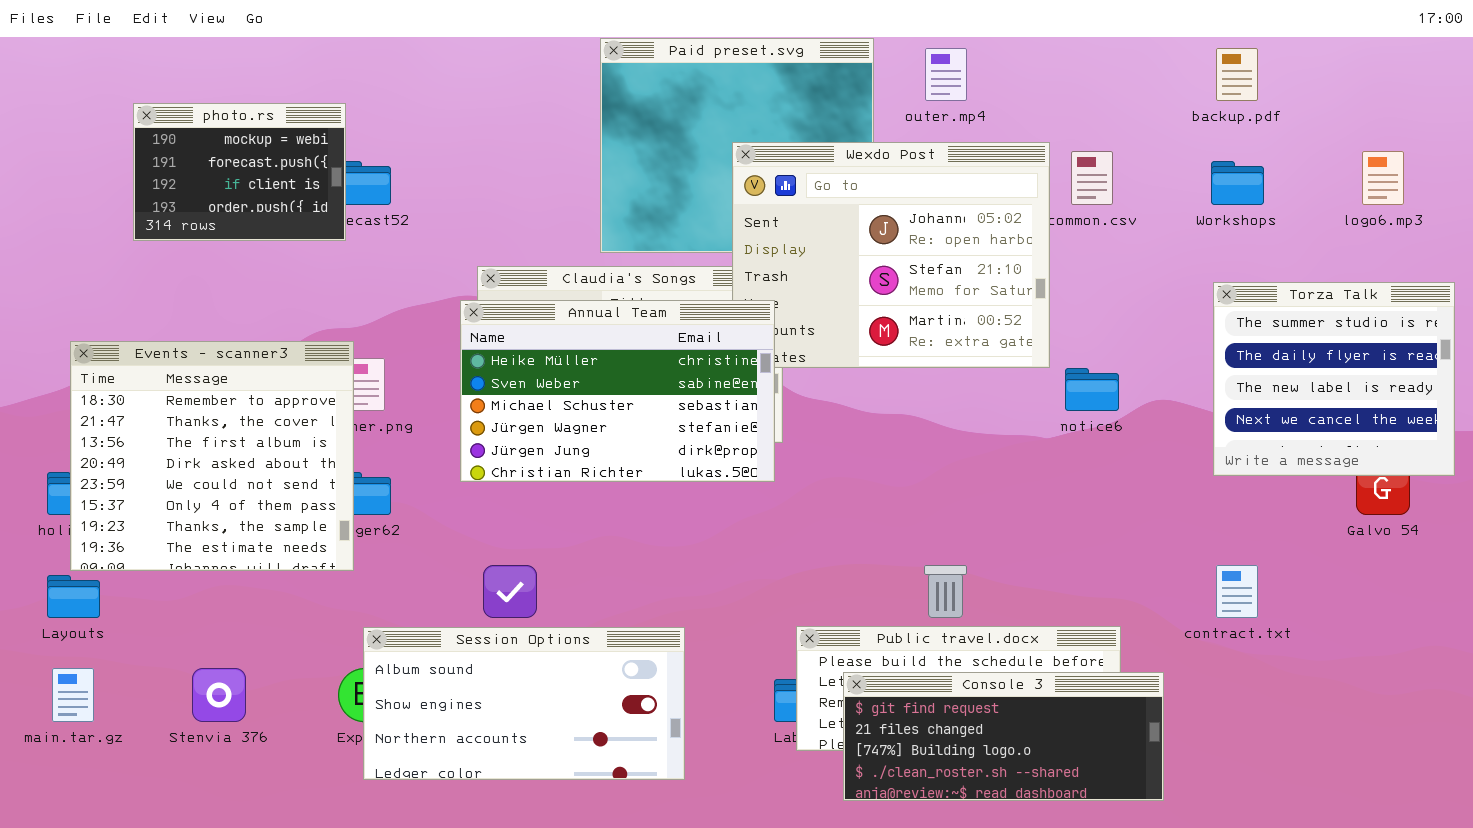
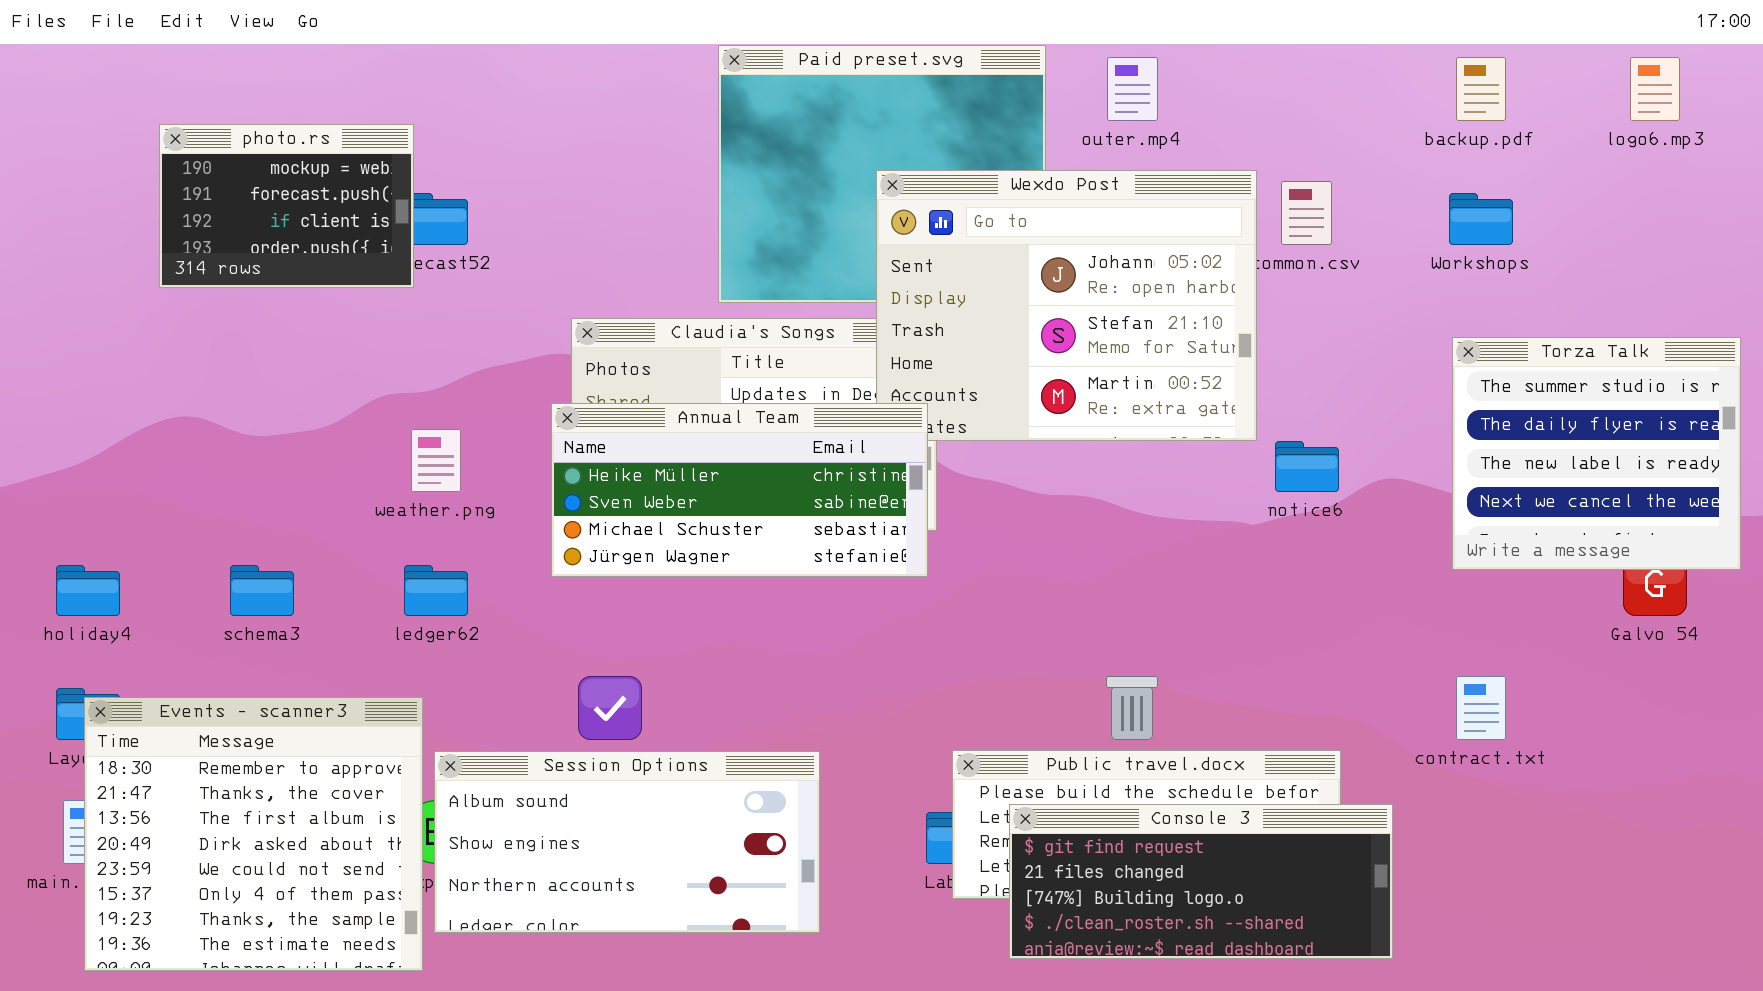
logo6.mp3: [1362,151,1404,205] -> [1630,57,1680,121], moved
Annual Team: [460,300,775,482] -> [551,403,928,577], resized
Events - scanner3: [70,341,354,571] -> [84,697,423,971], moved

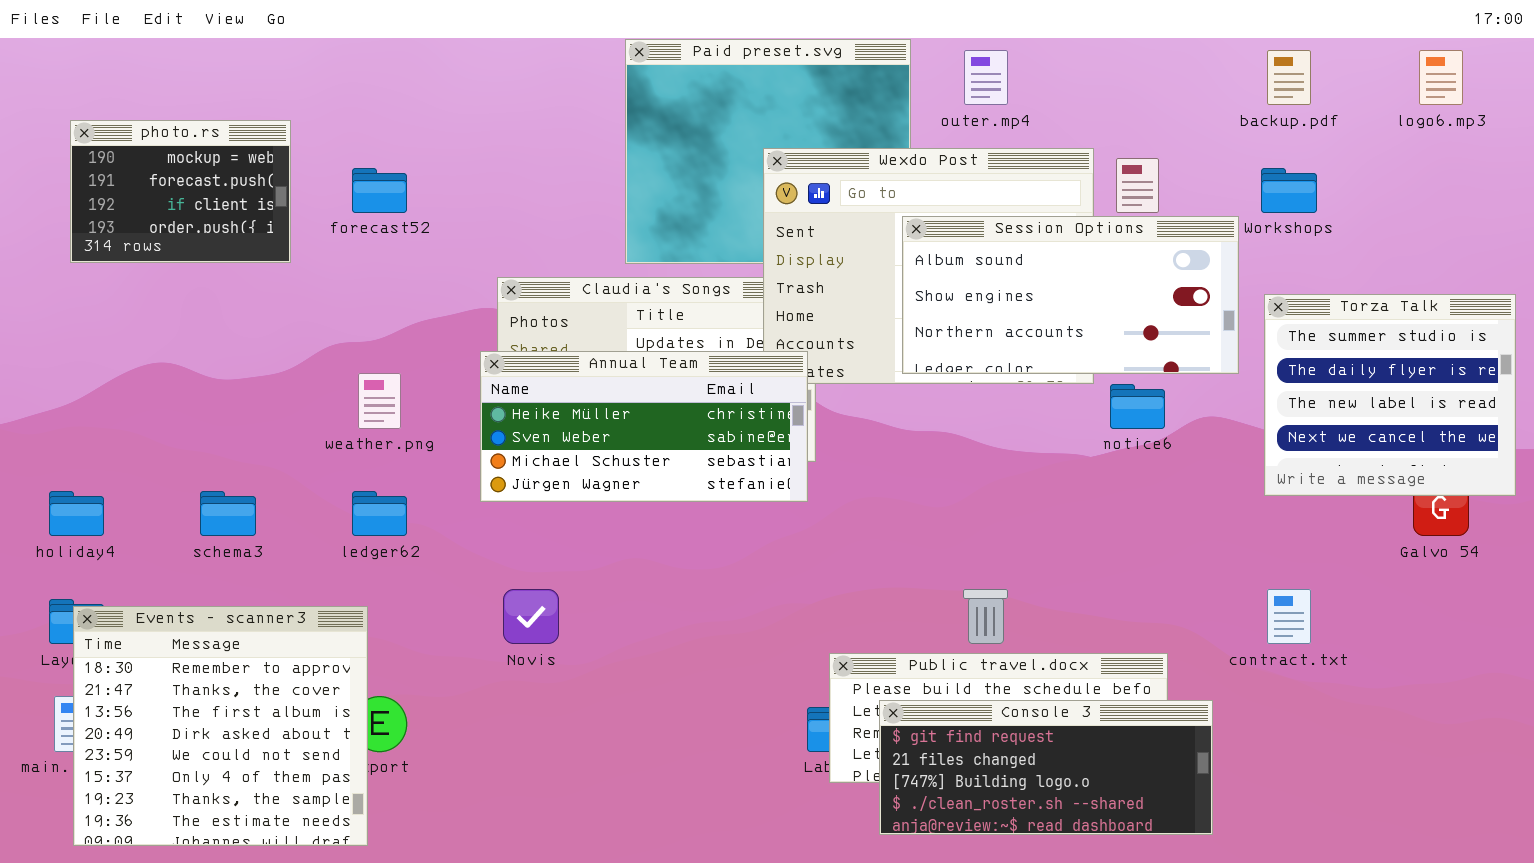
photo.rs: [159,124,414,288] -> [70,120,291,263], moved
Session Options: [434,751,820,933] -> [902,216,1239,374], moved

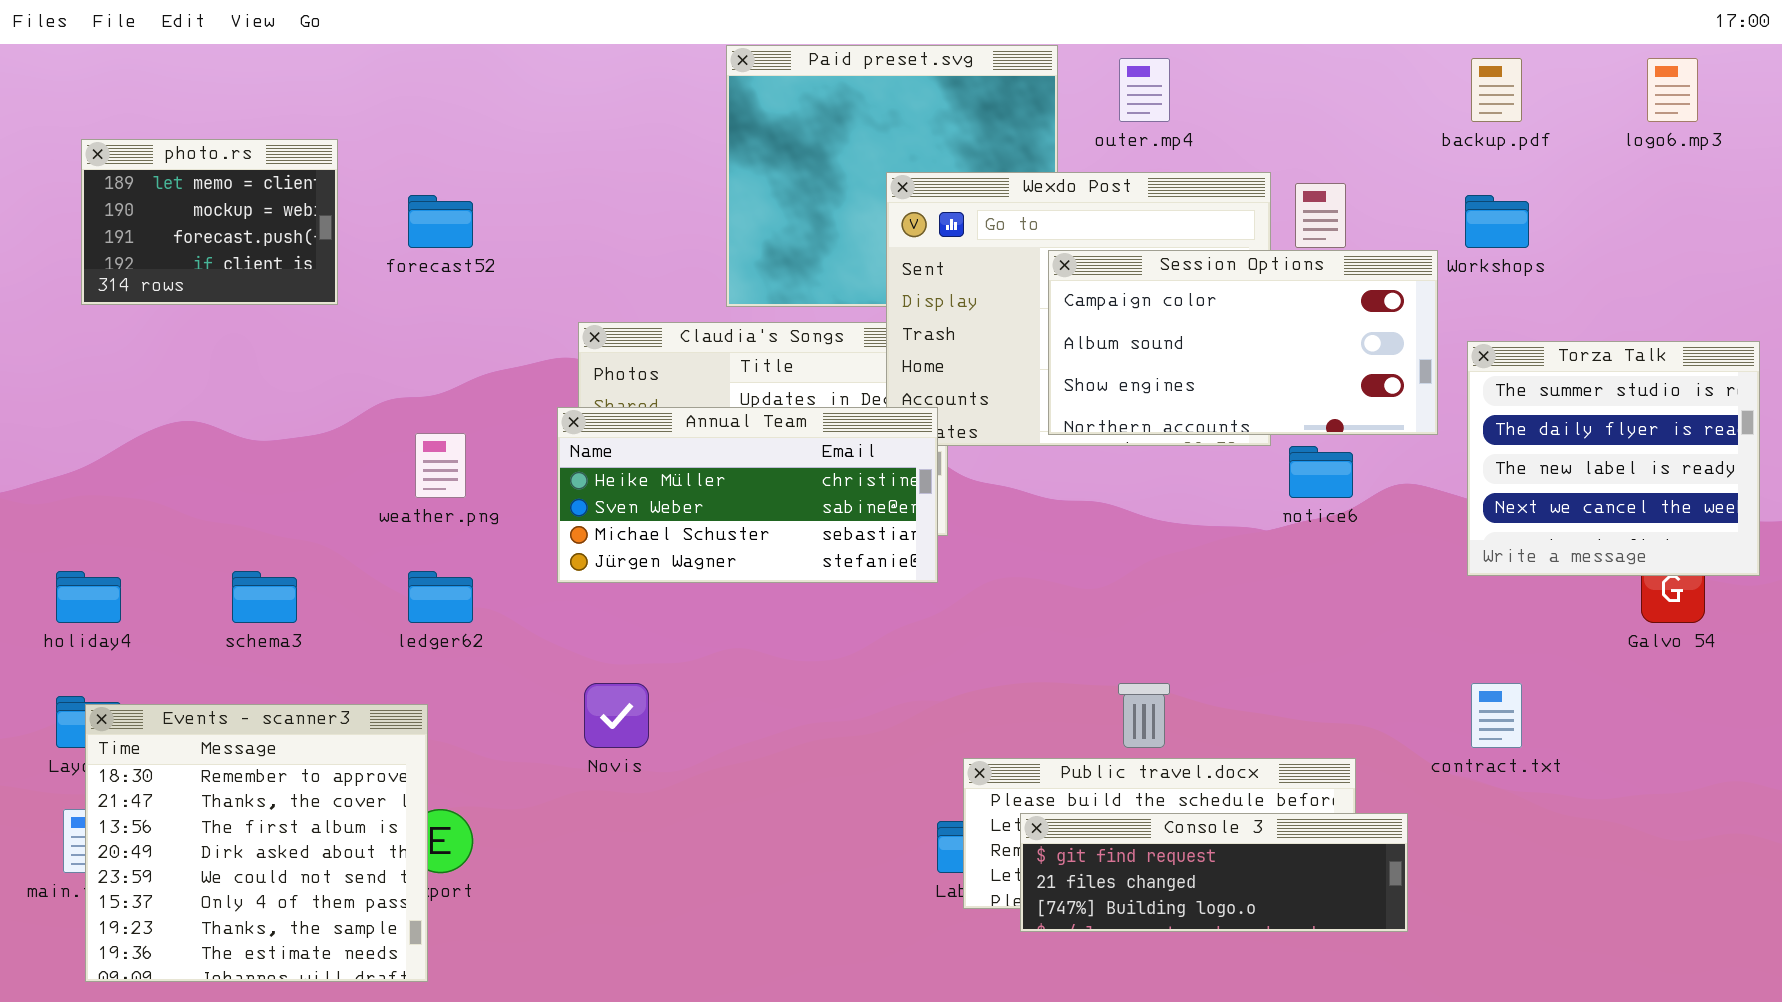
photo.rs: [70,120,291,263] -> [81,139,338,305], scrolled up 1 row
Session Options: [902,216,1239,374] -> [1048,250,1438,435], scrolled up 1 row
Console 3: [879,700,1213,835] -> [1020,813,1408,932], resized

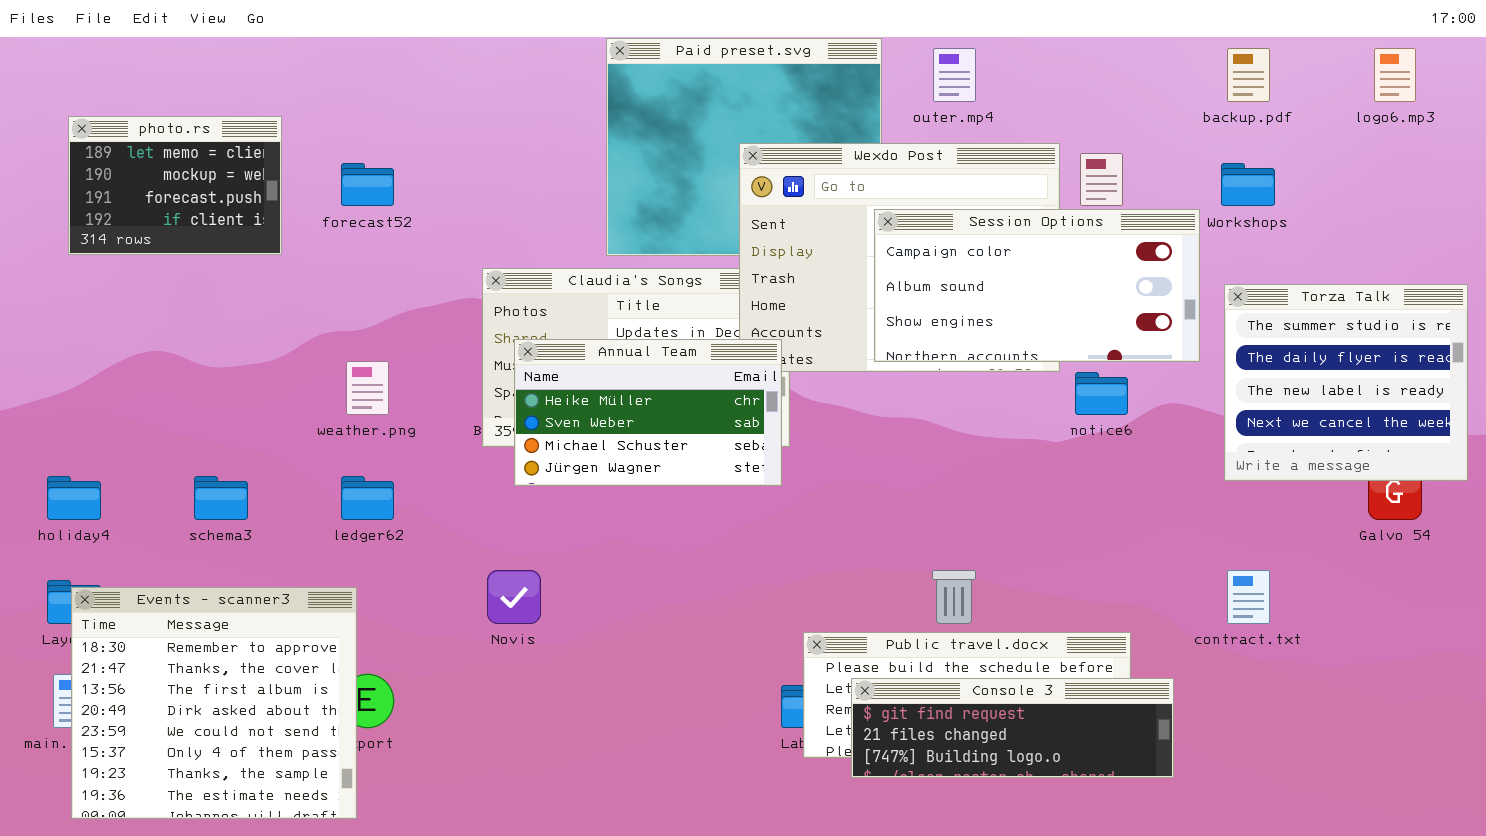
Annual Team: [557,407,938,583] -> [514,339,782,486], resized

